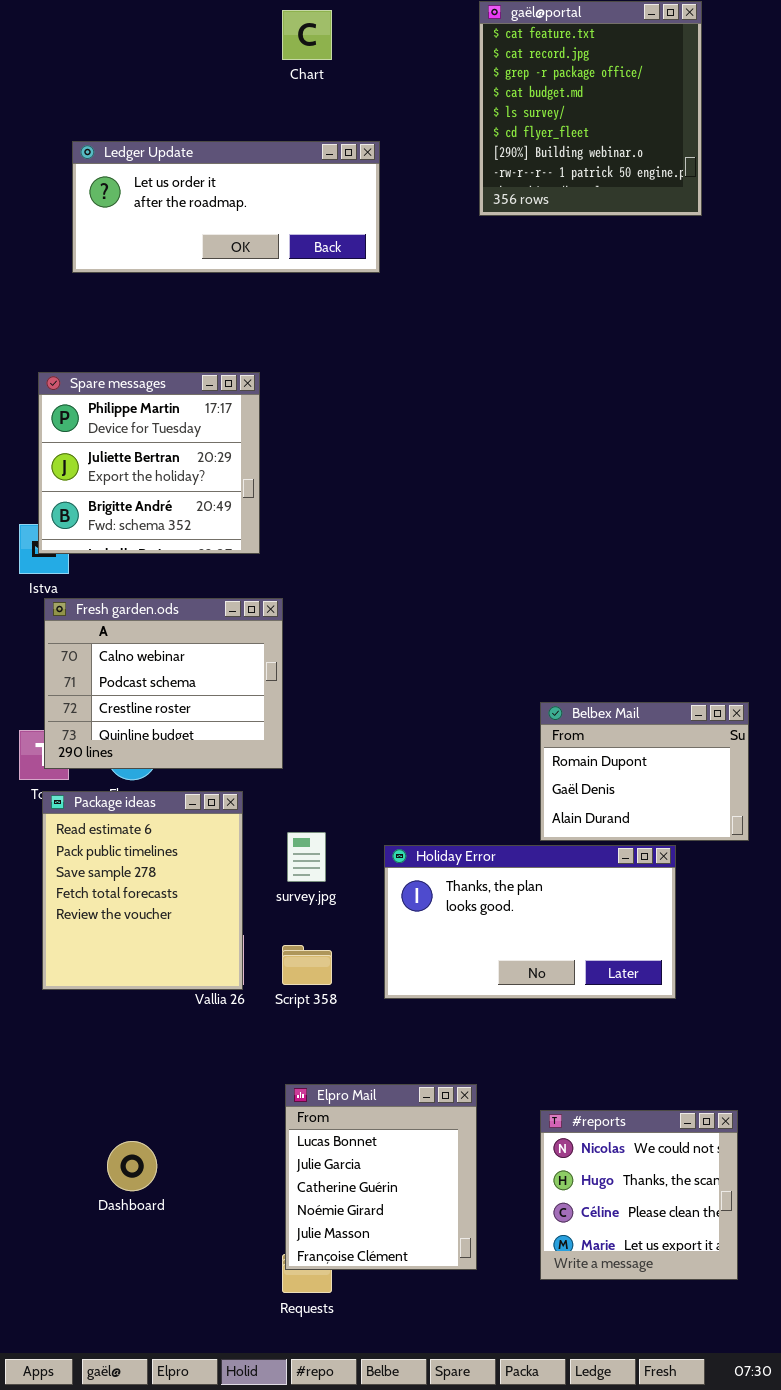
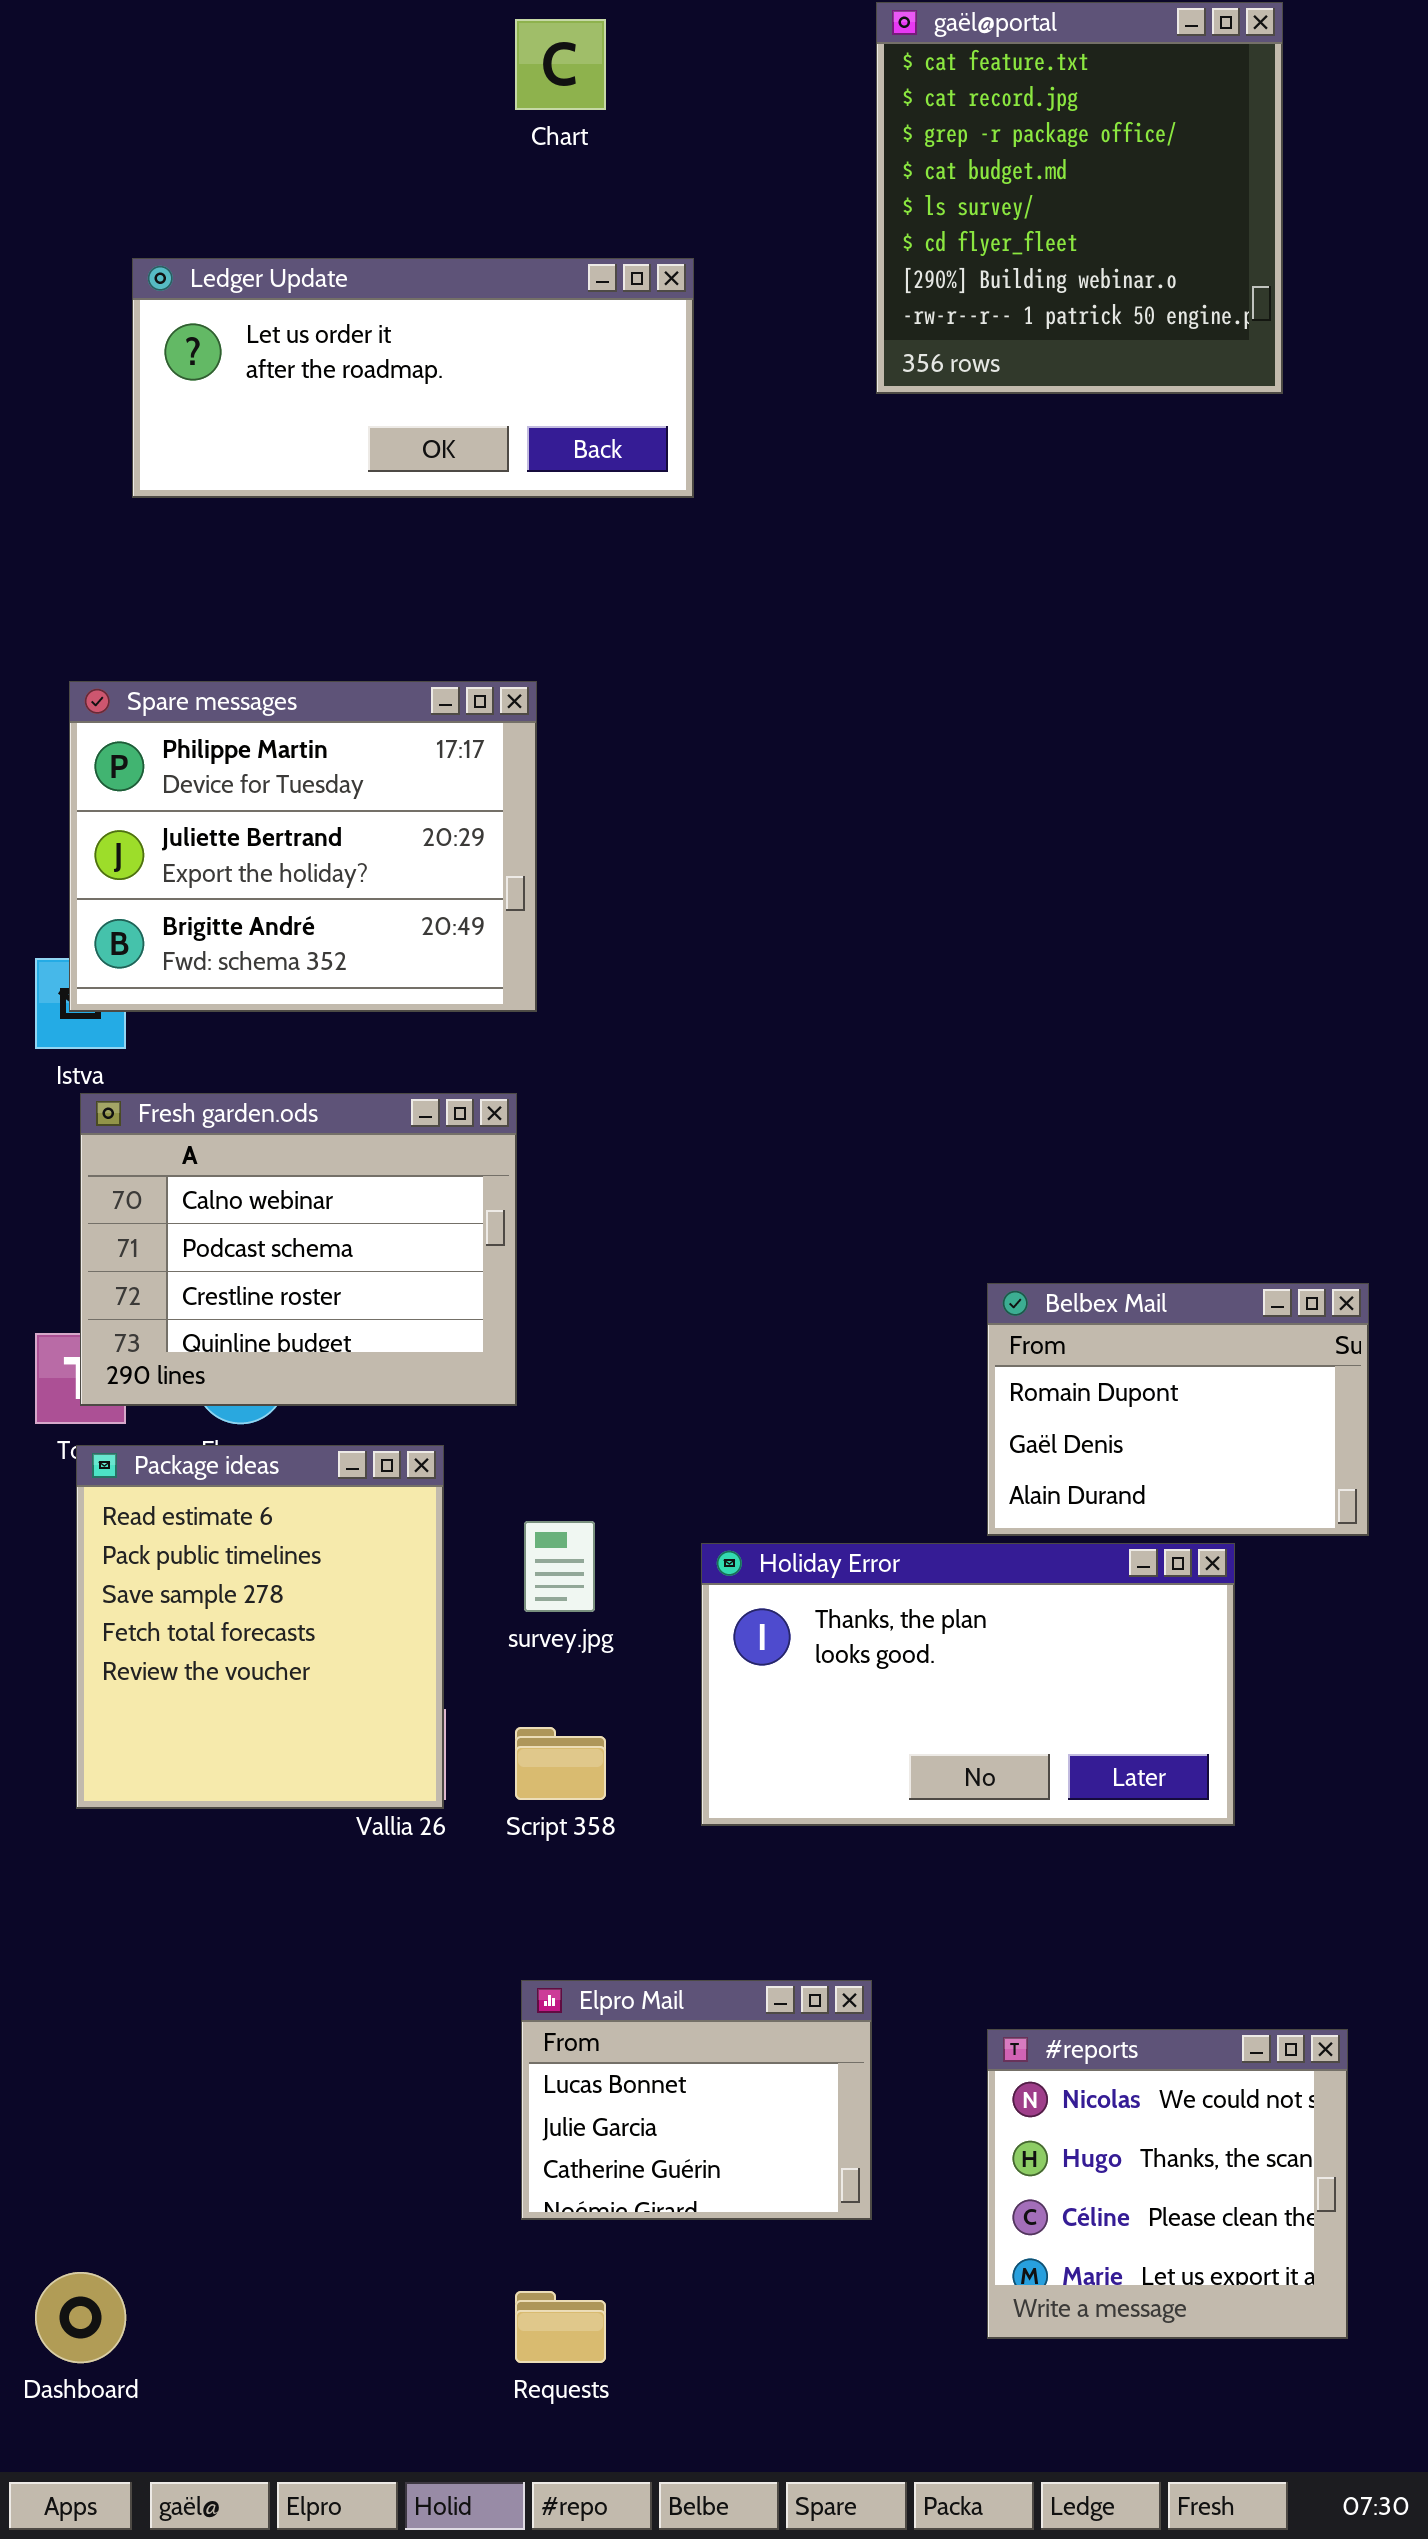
Spare messages: [38,372,260,554] -> [69,681,537,1012], resized
Elpro Mail: [285,1084,477,1270] -> [521,1980,872,2220], resized
Dashboard: [107,1141,157,1191] -> [35,2272,126,2363], moved

